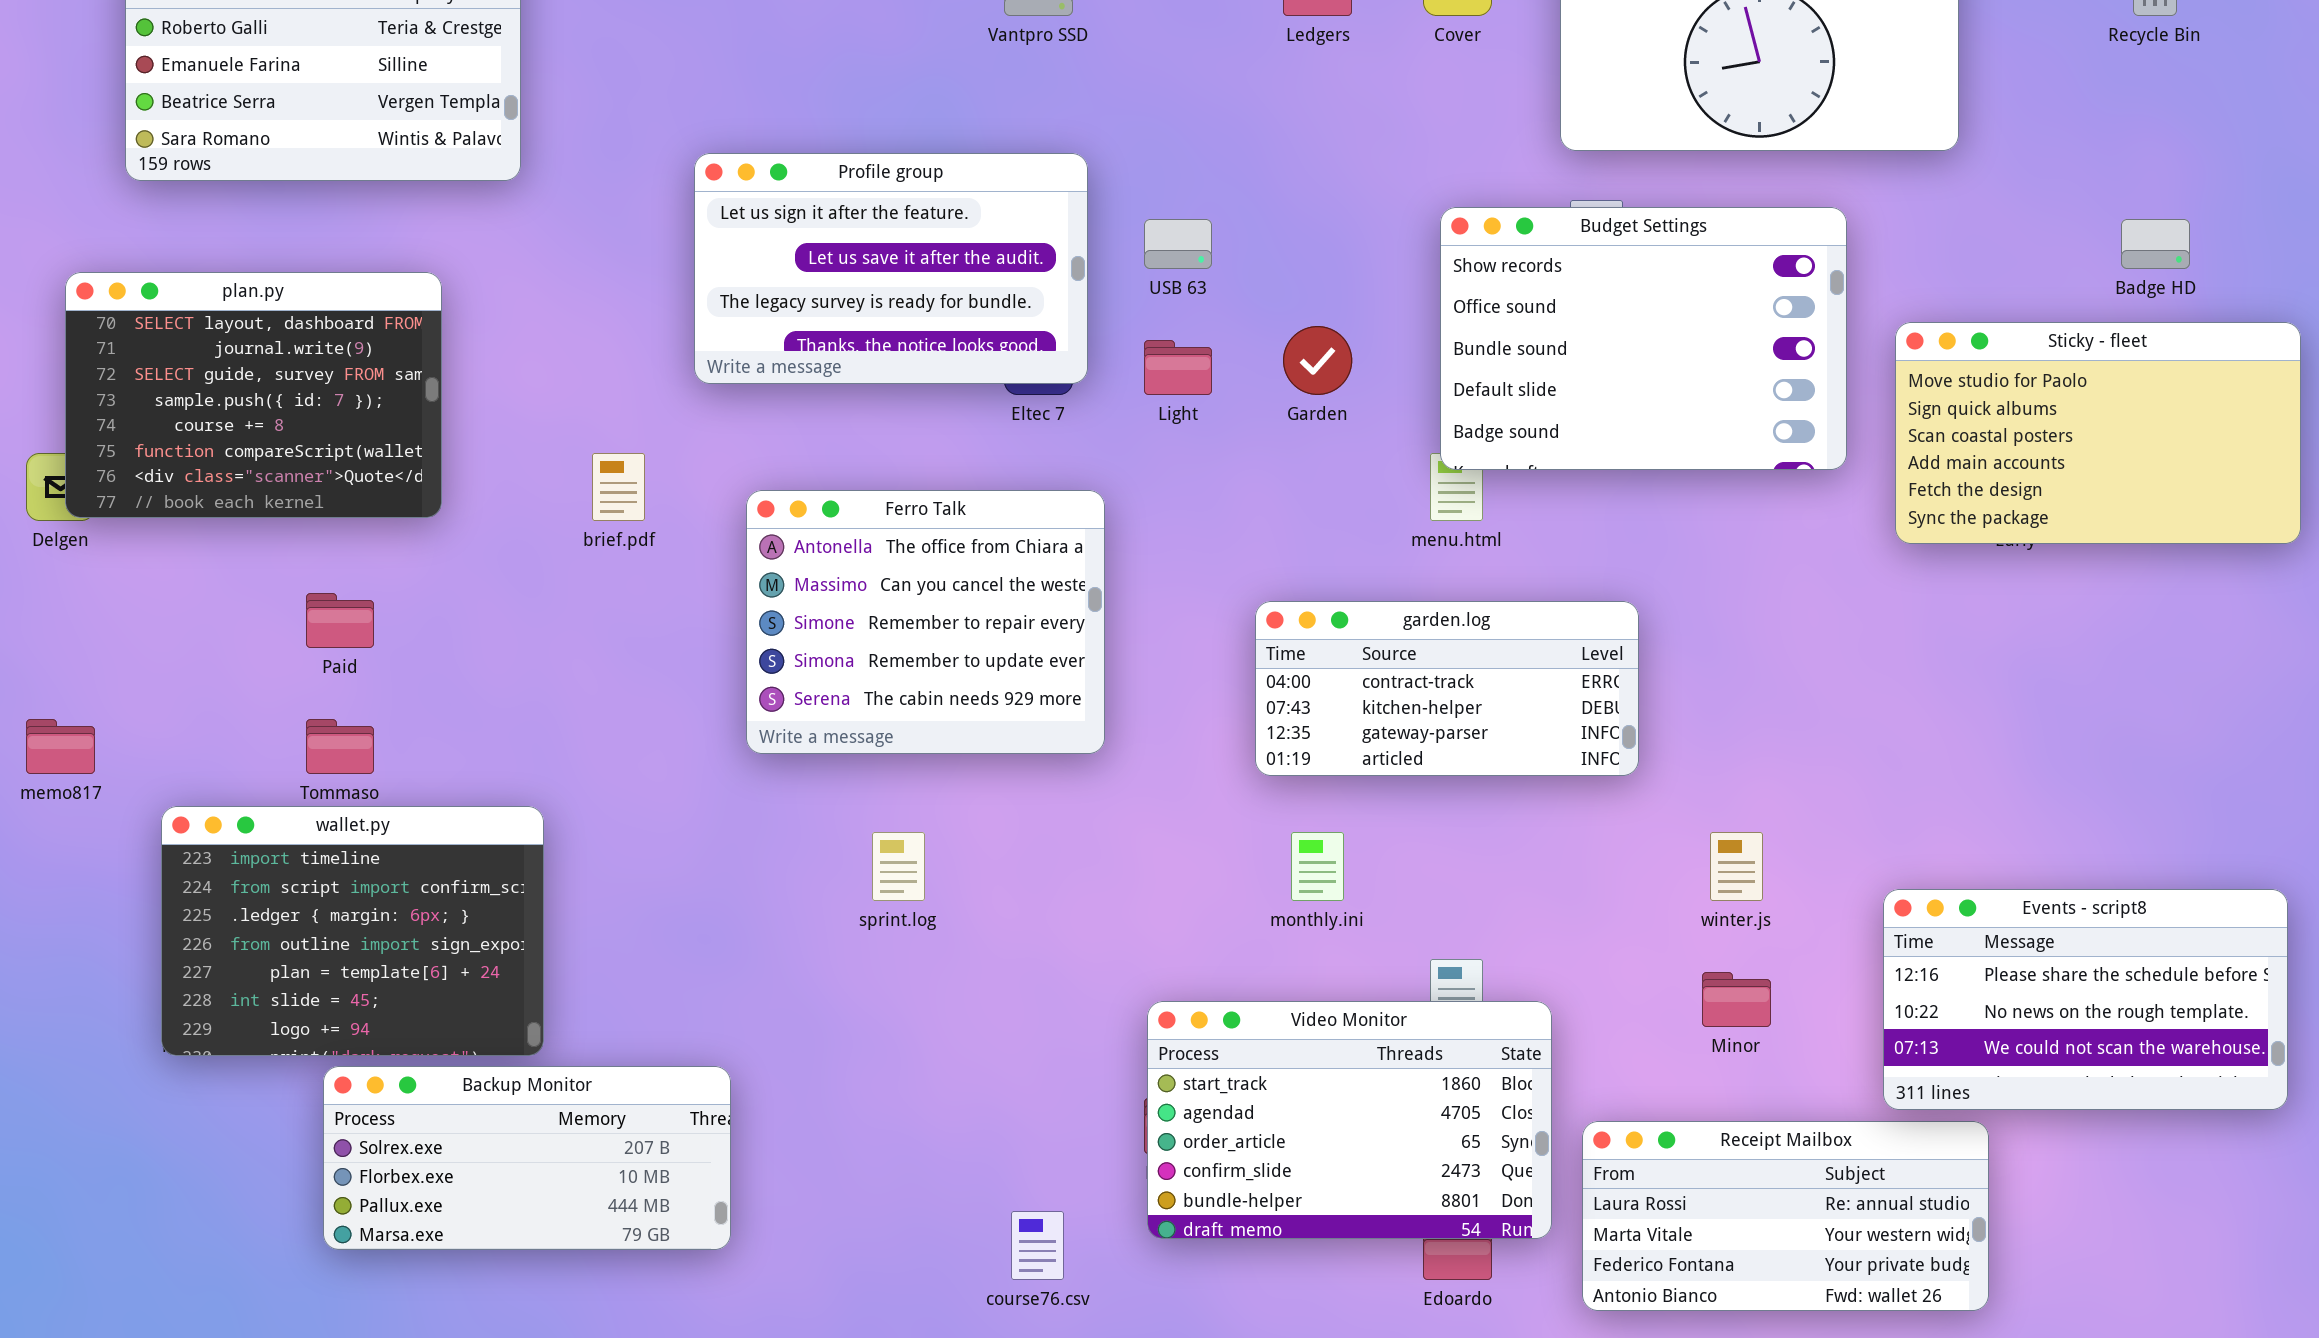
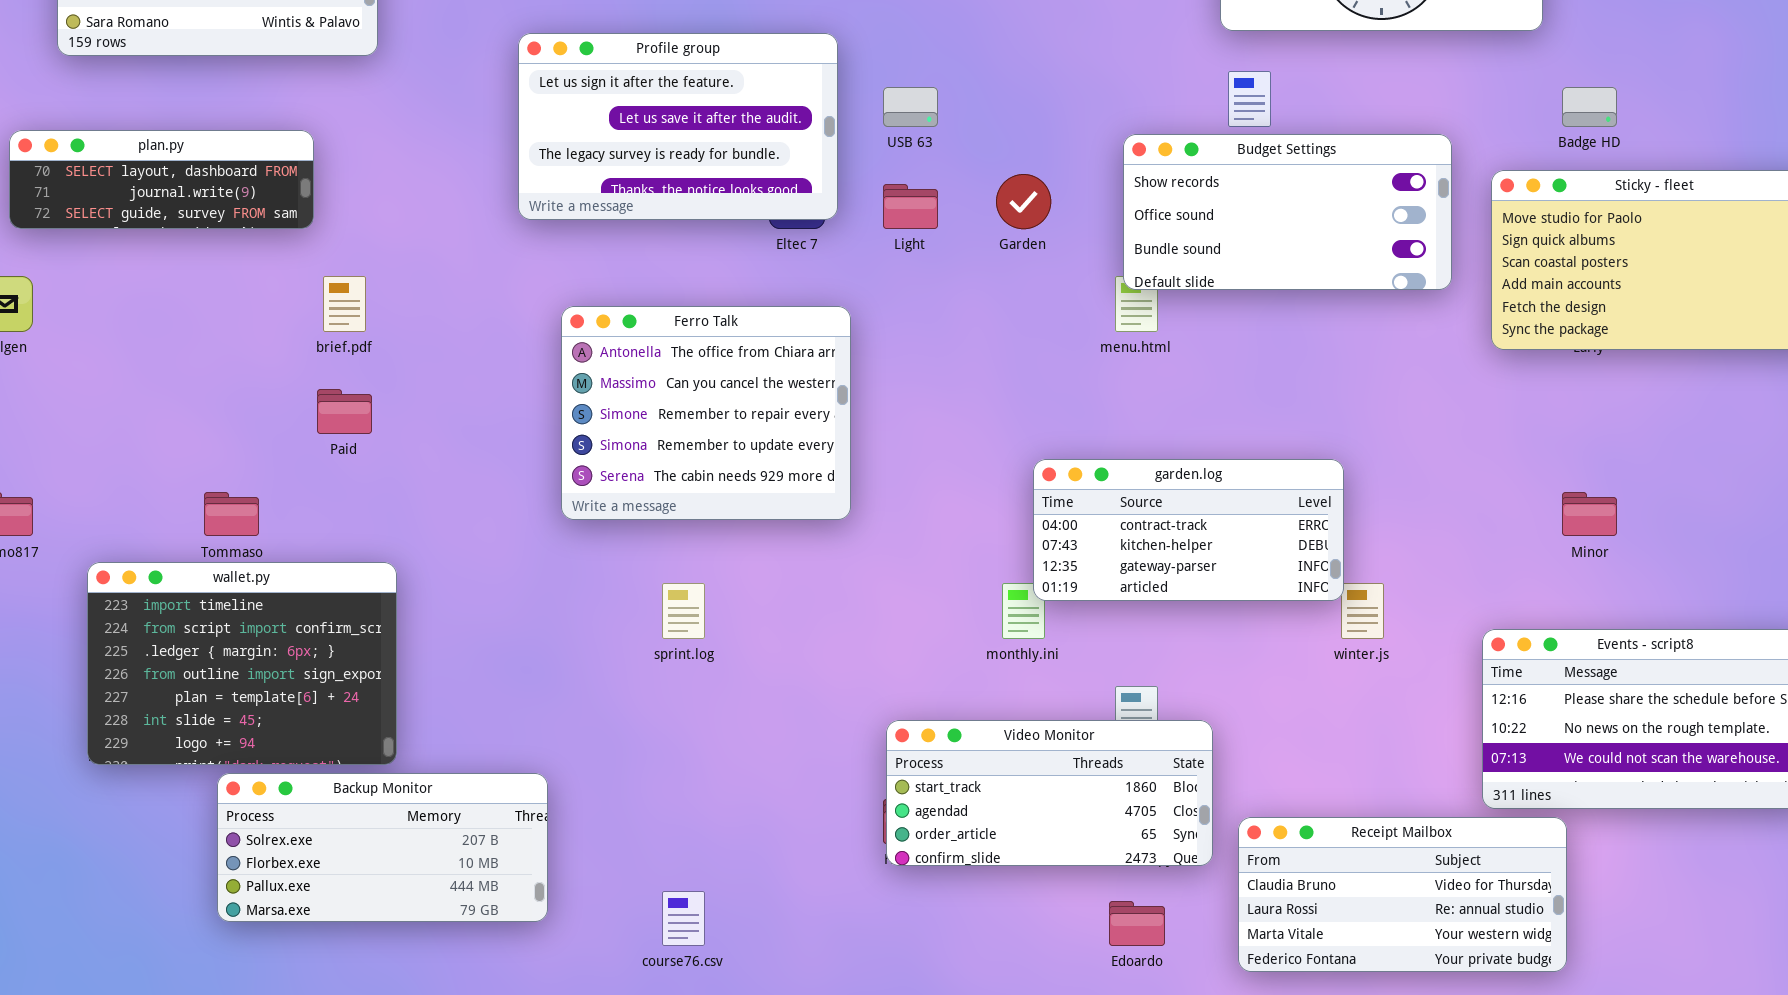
Budget Settings: [1440,207,1847,470] -> [1123,134,1452,290], resized
Badge HD: [2121,219,2190,269] -> [1562,87,1617,127], moved
plan.py: [65,272,442,518] -> [9,130,314,229], resized
brief.pdf: [592,453,645,521] -> [323,276,366,332], moved
Paid: [306,593,374,648] -> [317,389,372,434], moved
garden.log: [1255,601,1639,776] -> [1033,459,1344,601], moved
Minor: [1702,972,1771,1027] -> [1562,492,1617,536], moved
Video Monitor: [1147,1001,1552,1239] -> [886,720,1213,866], resized
Receipt Mailbox: [1582,1121,1989,1311] -> [1238,817,1567,972], scrolled up 1 row
course76.csv: [1011,1211,1064,1280] -> [662,891,705,946], moved

